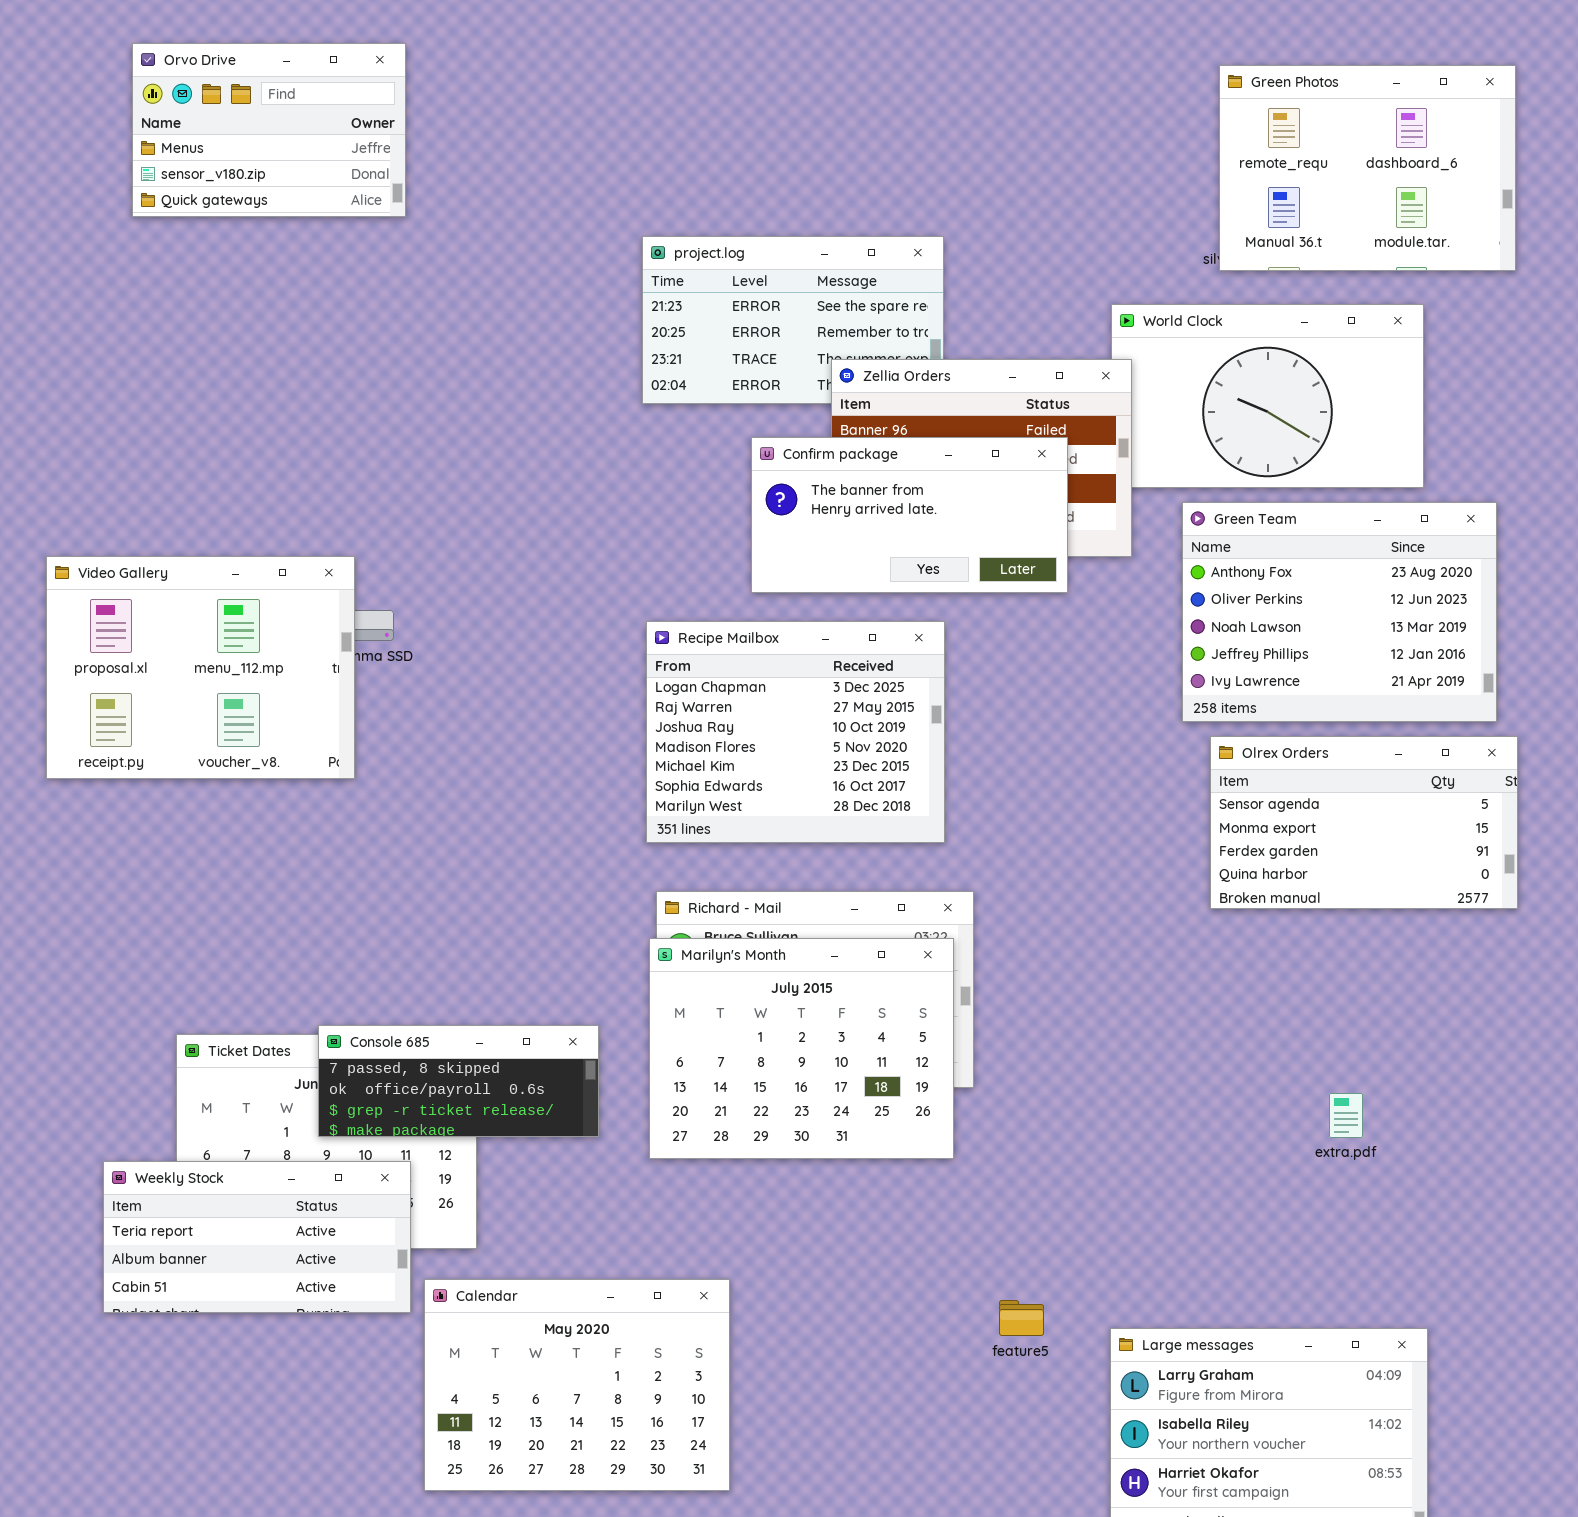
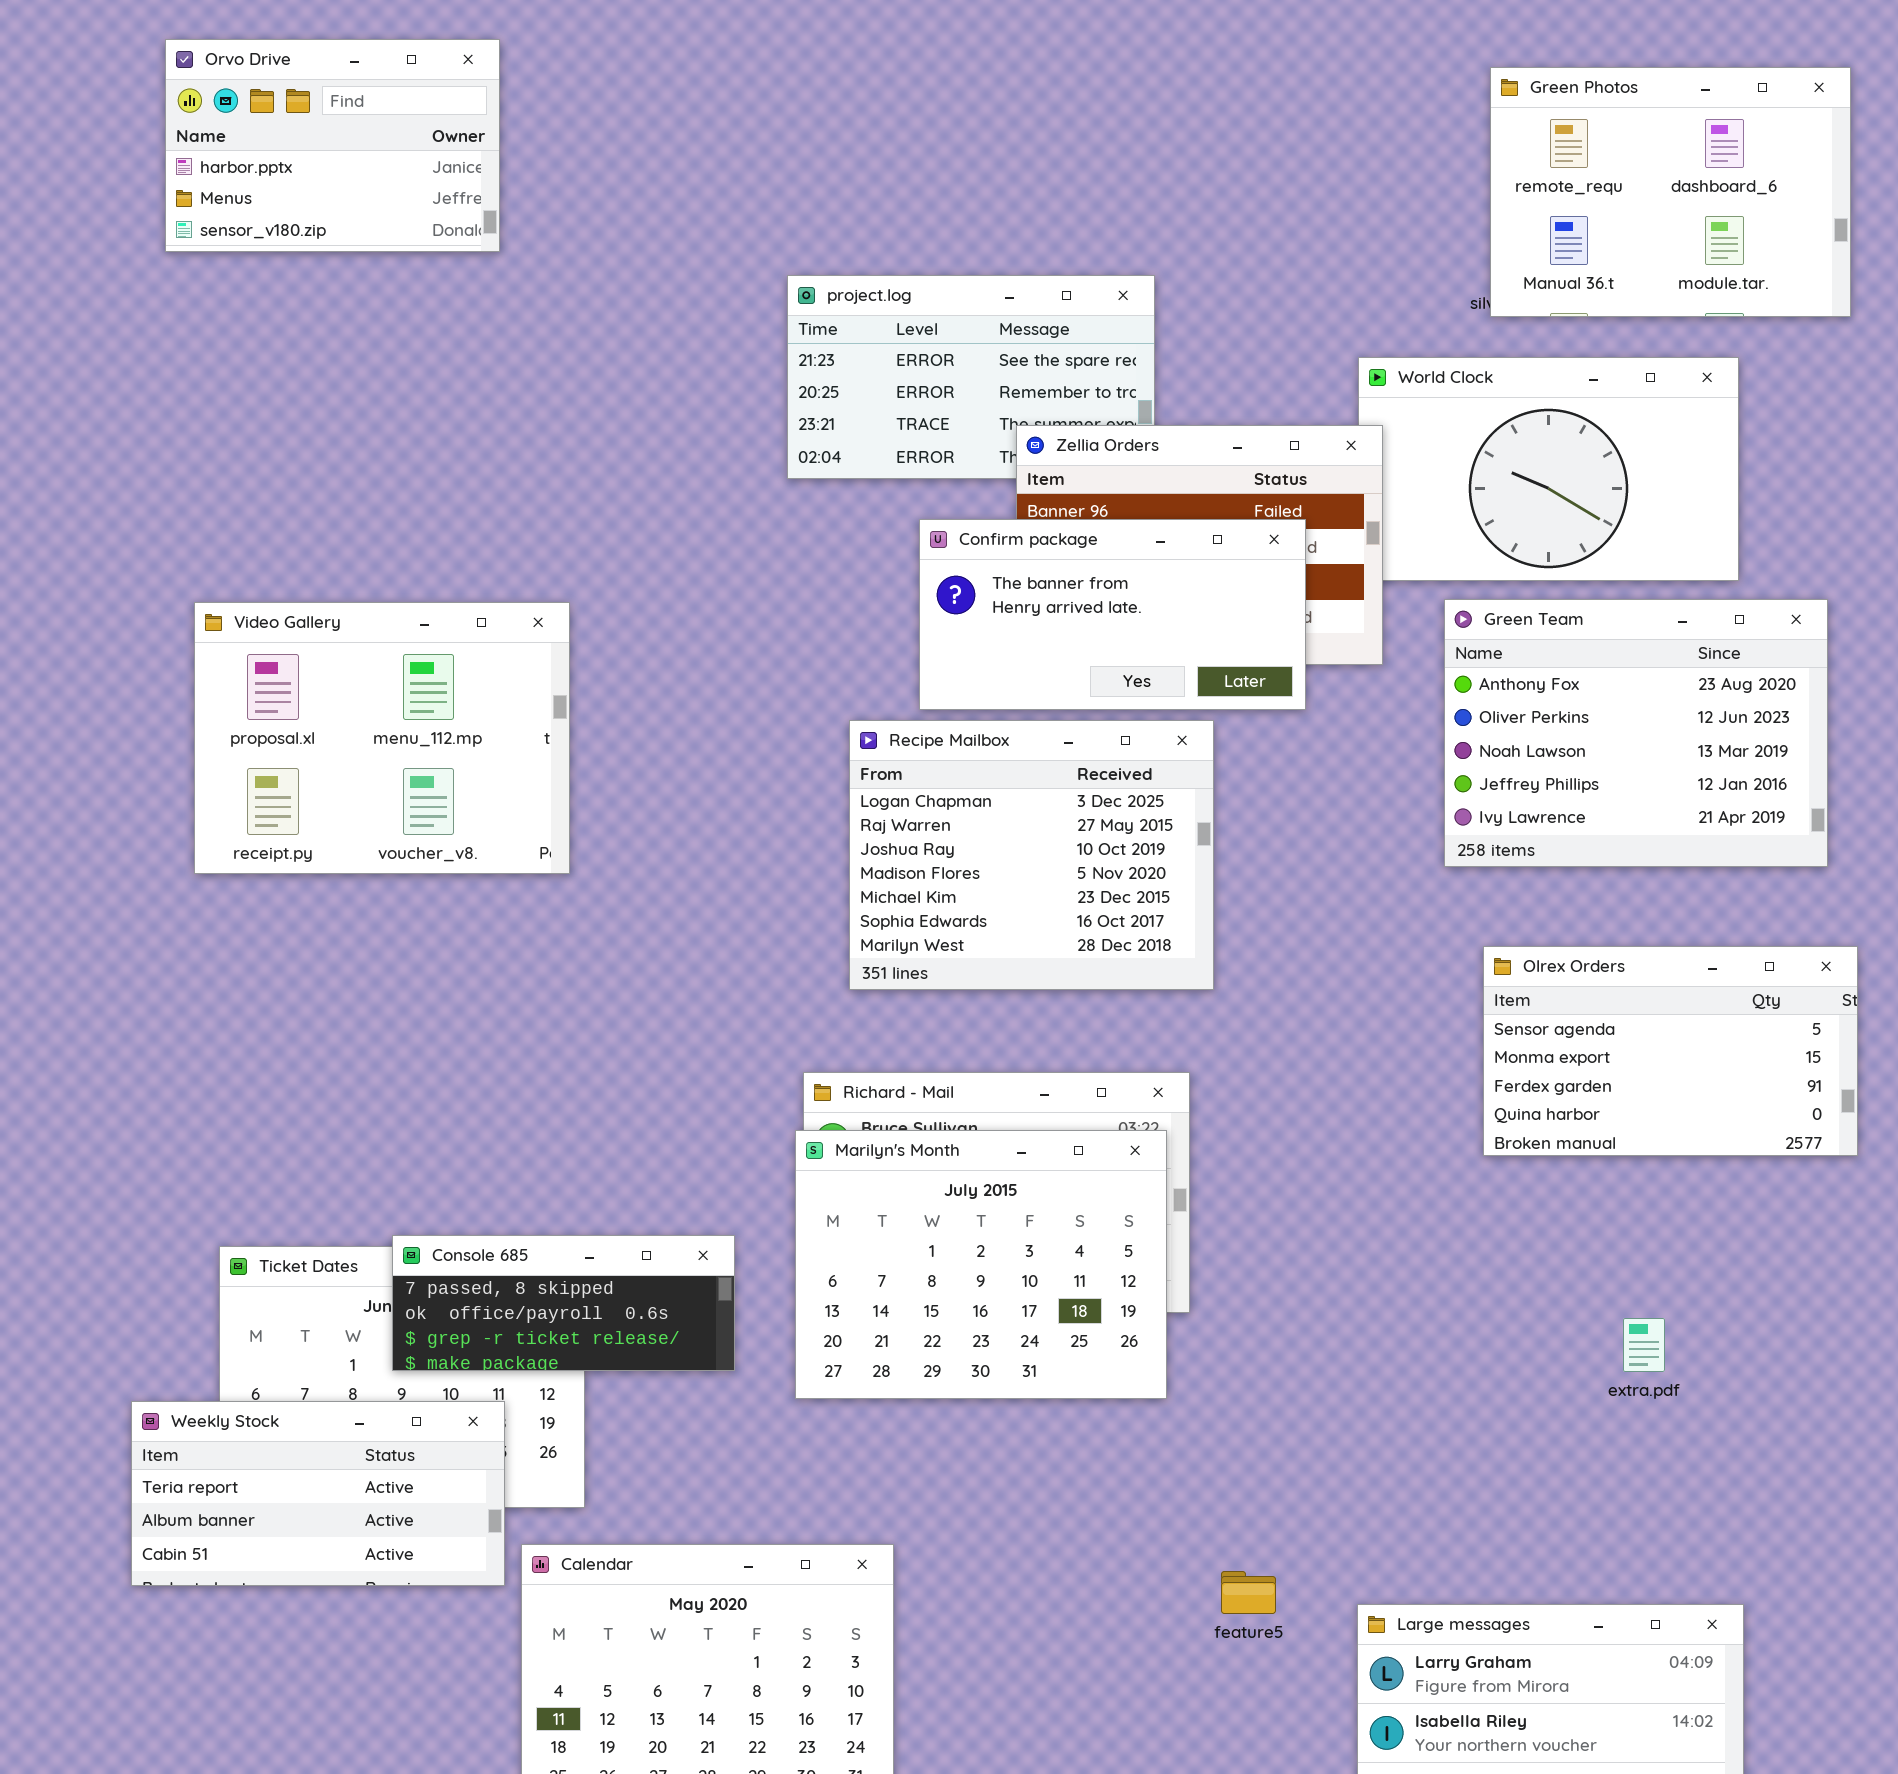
Orvo Drive: [132,43,406,217] -> [165,39,500,252], scrolled up 1 row
Video Gallery: [46,556,355,779] -> [194,602,570,874], moved
Recipe Mailbox: [646,621,945,843] -> [849,720,1214,990], moved
Olrex Orders: [1210,736,1518,909] -> [1483,946,1858,1156], moved

